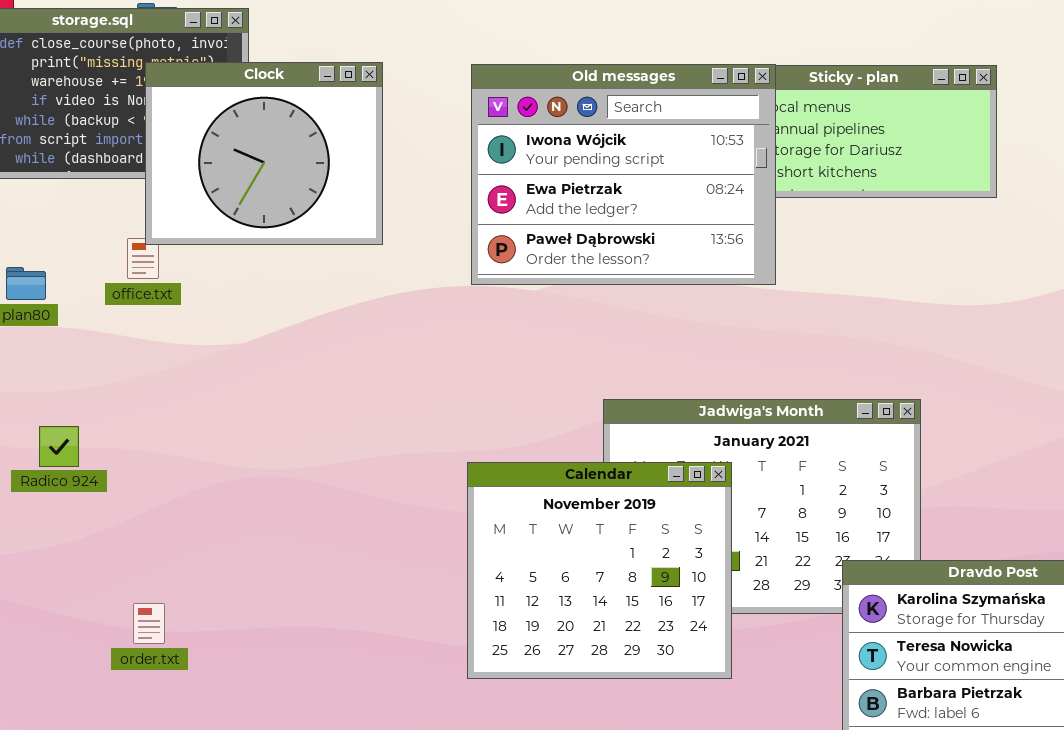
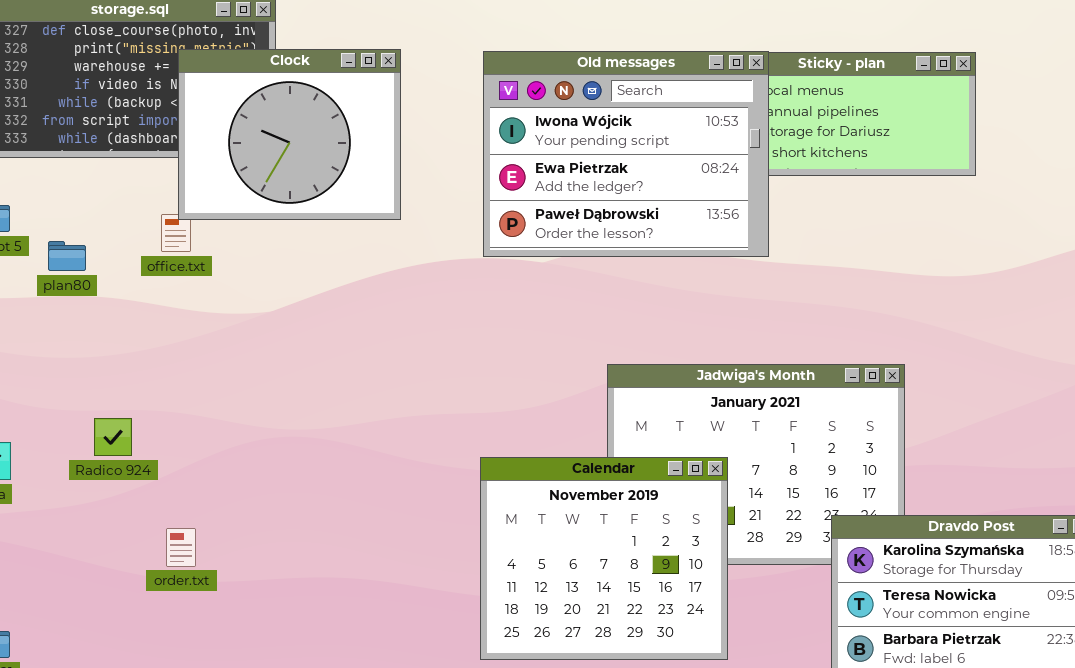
Radico 924: [39,426,79,467] -> [94,418,132,456], moved
Calendar: [467,462,732,679] -> [480,457,728,660], moved
order.txt: [133,603,165,644] -> [166,528,196,567], moved

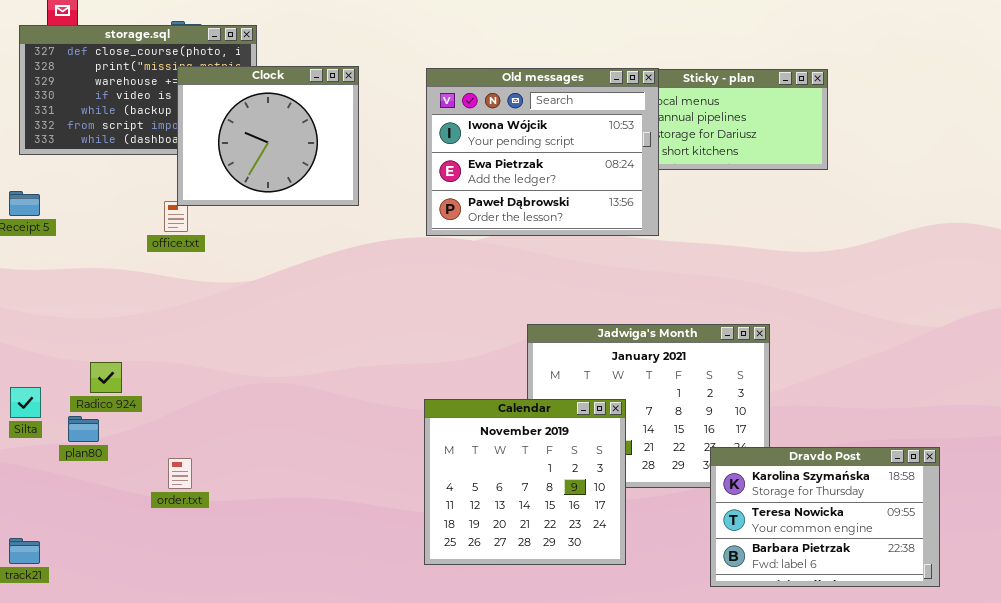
plan80: [48,241,86,271] -> [68,416,99,442], moved
Radico 924: [94,418,132,456] -> [90,362,122,393], moved

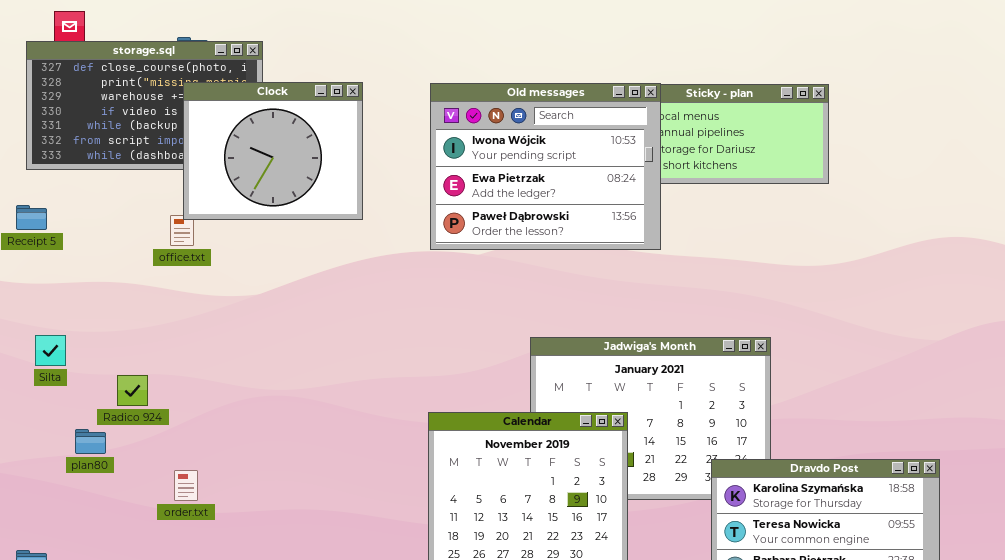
Radico 924: [90,362,122,393] -> [117,375,148,406], moved
Silta: [10,387,41,418] -> [35,335,66,366], moved

